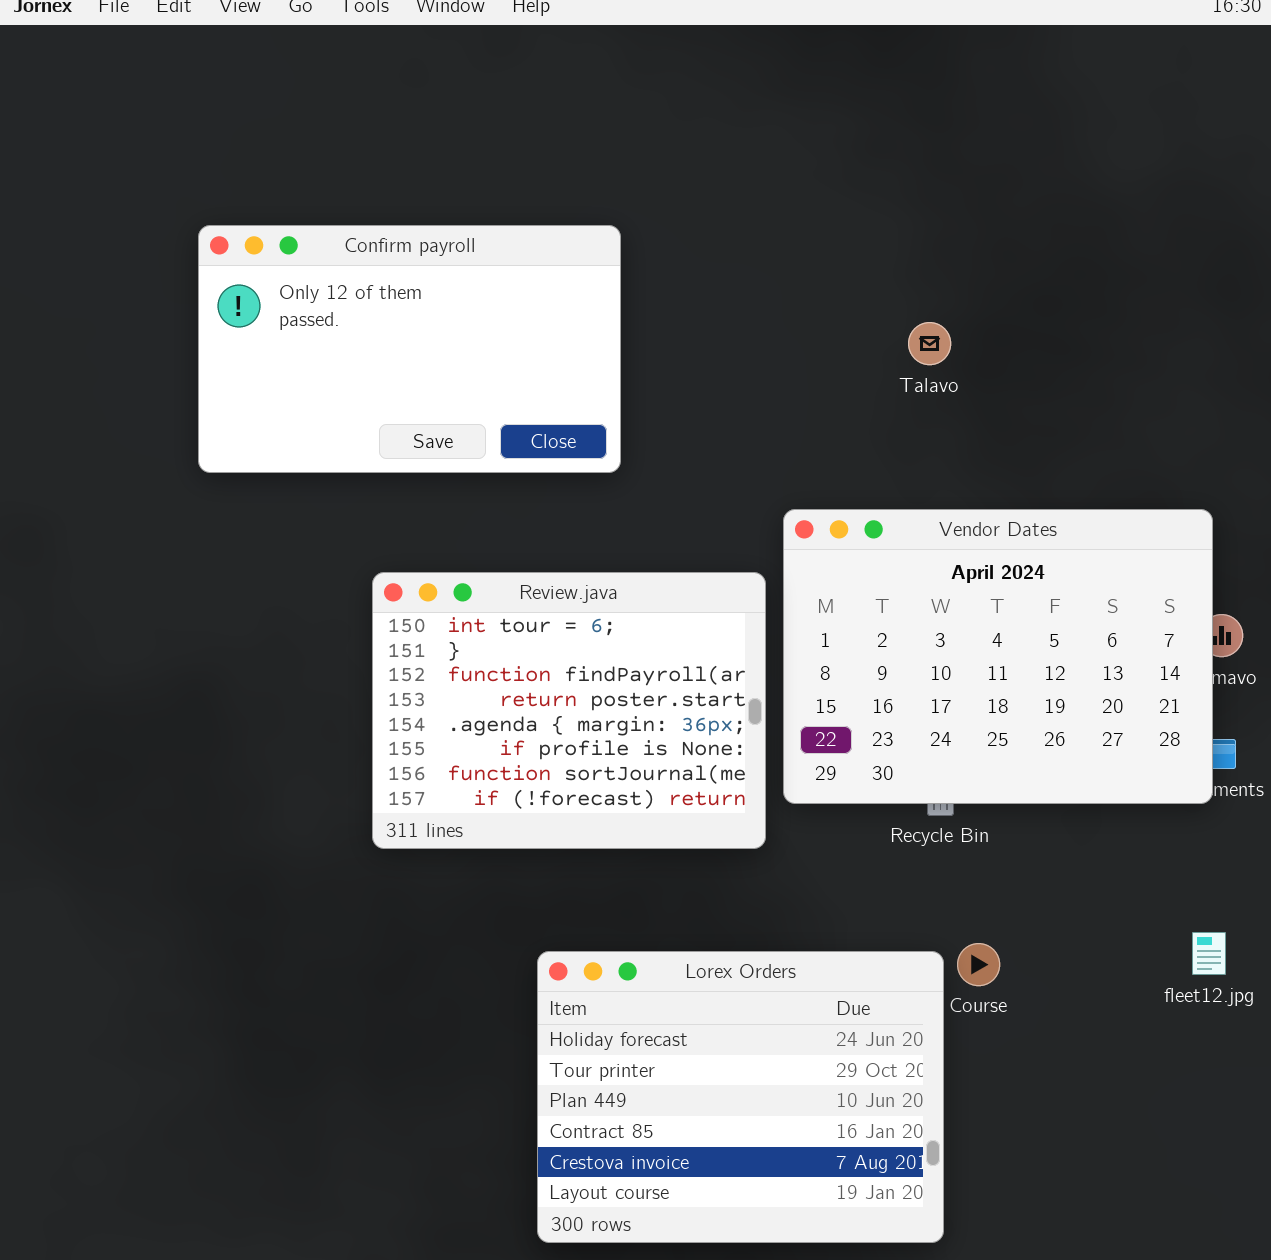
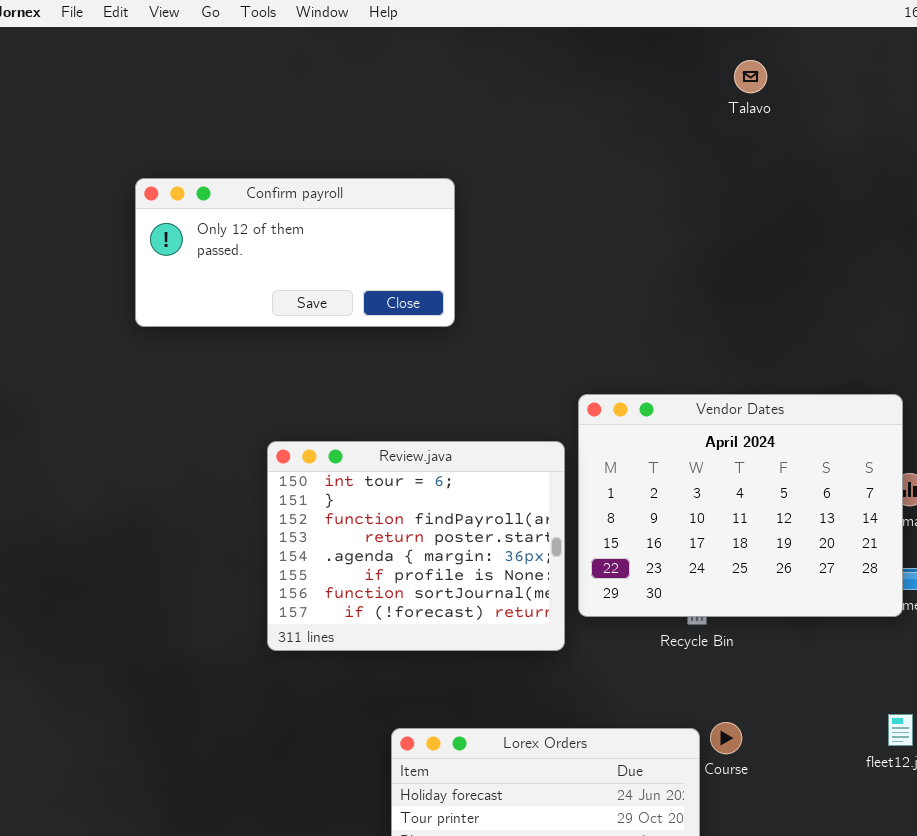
Confirm payroll: [198,225,621,473] -> [135,178,455,327], resized
Talavo: [908,322,951,365] -> [734,60,767,93], moved

